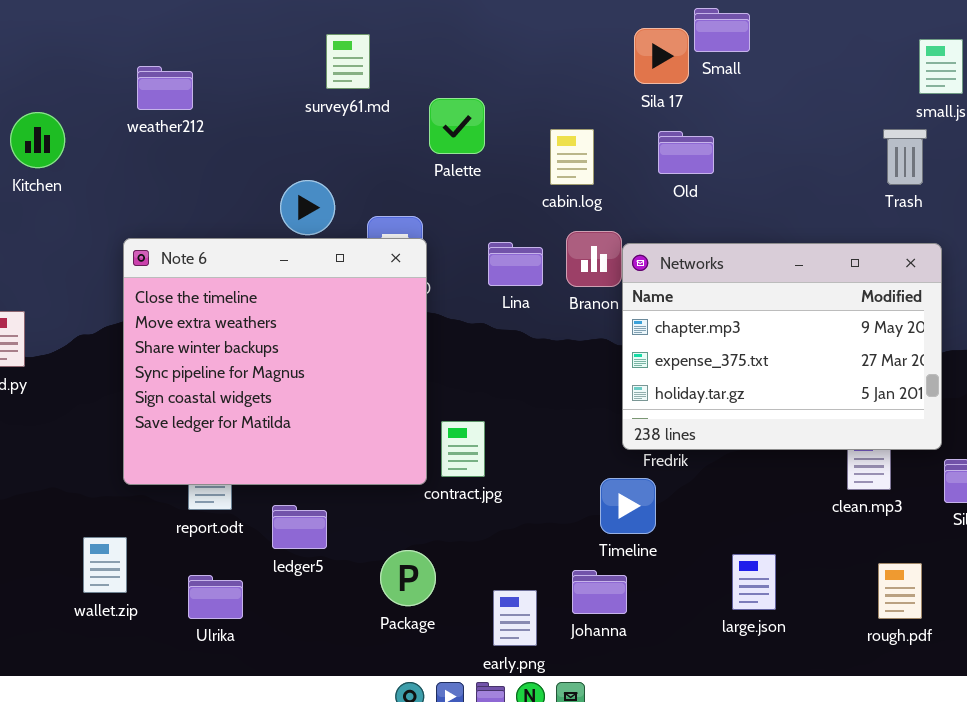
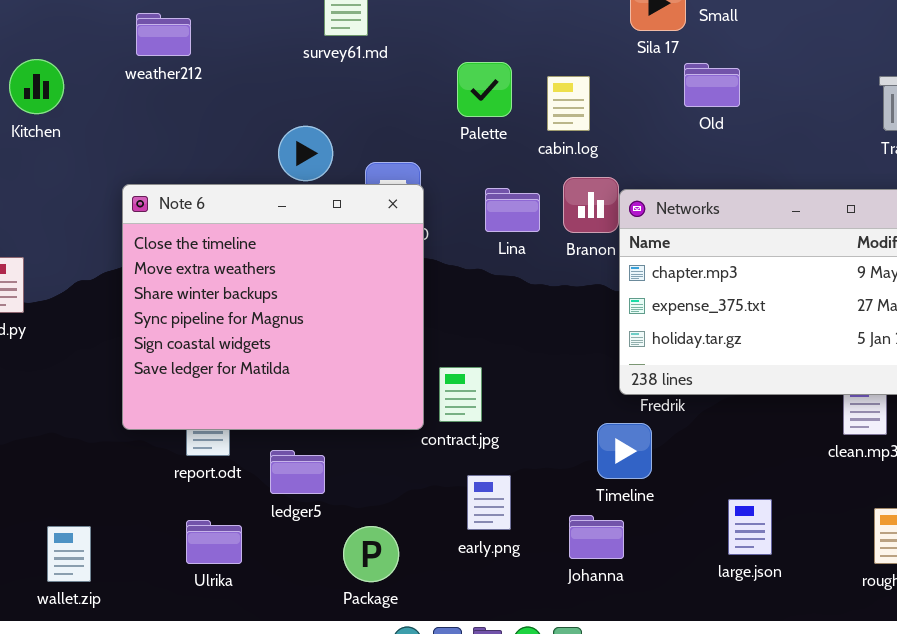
Palette: [429,98,485,154] -> [457,62,512,117], moved
Old: [658,131,714,174] -> [684,63,740,107], moved
wallet.zip: [83,537,127,593] -> [47,526,91,582], moved
Package: [380,550,436,606] -> [343,526,399,582], moved
early.png: [493,590,537,646] -> [467,475,511,530], moved

